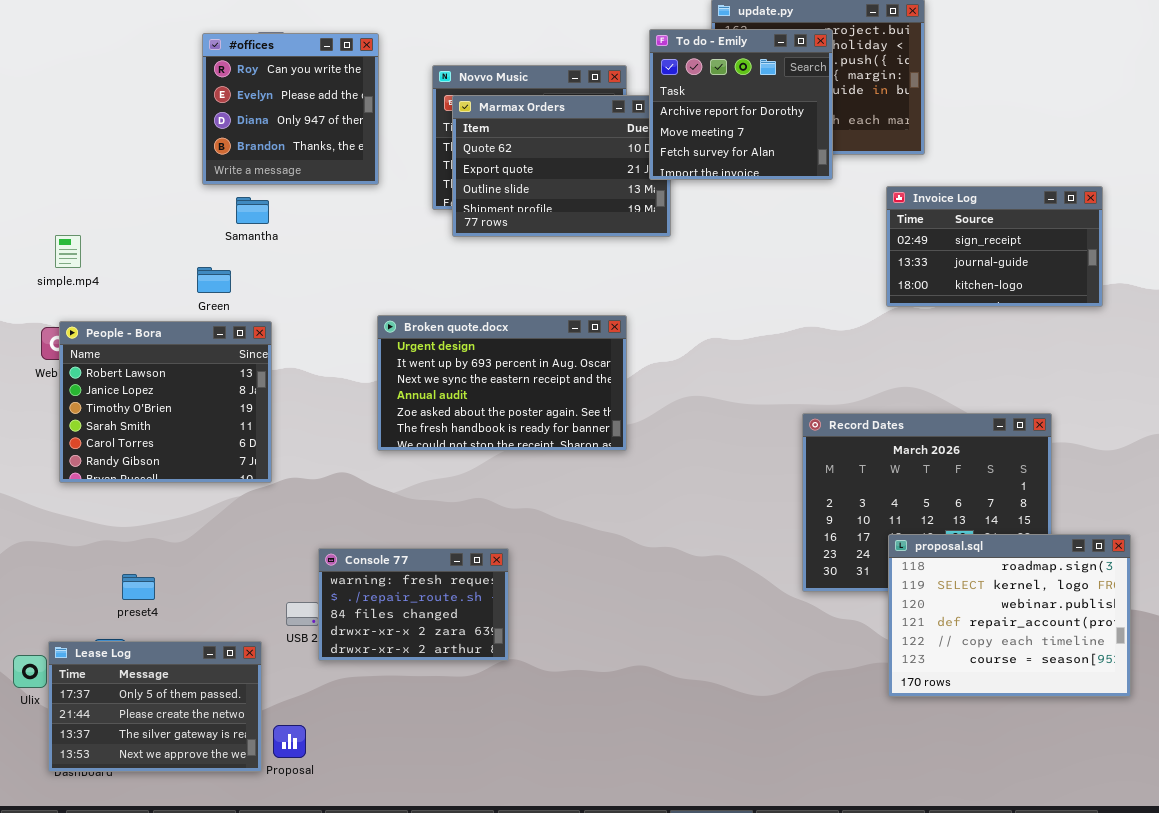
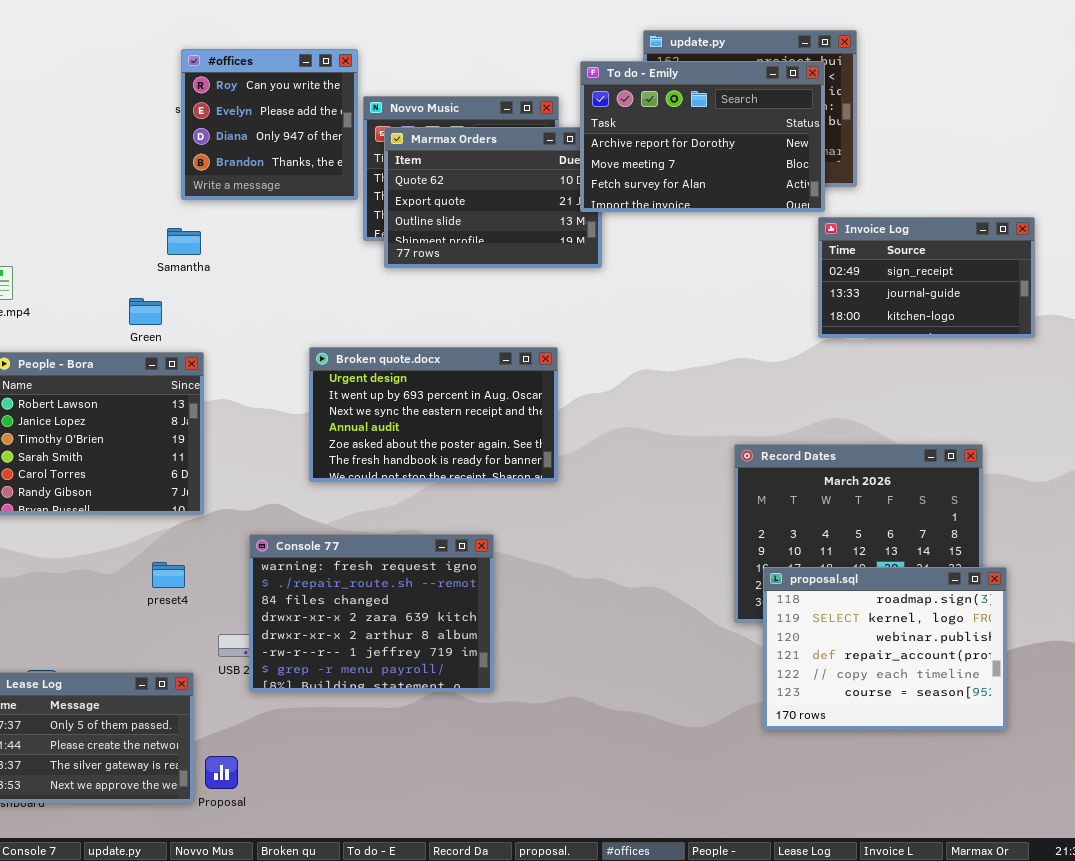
To do - Emily: [649,29,833,180] -> [580,61,825,212], resized
#offices: [202,33,379,185] -> [181,49,358,200], moved
proposal.sql: [888,534,1131,697] -> [763,567,1007,730], moved
Console 77: [318,548,509,661] -> [249,534,494,692], resized
preset4: [122,574,155,600] -> [152,562,185,588], moved

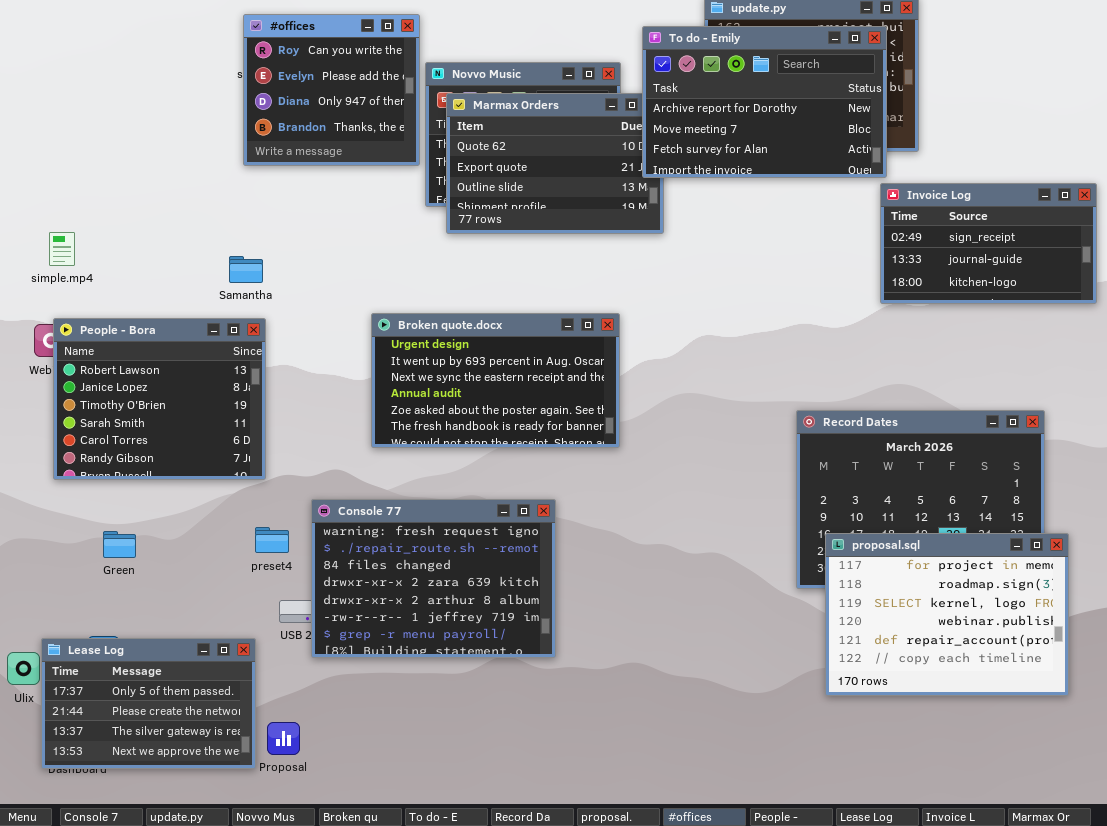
Samantha: [167,228,201,255] -> [229,256,263,283], moved
Green: [129,298,162,325] -> [103,531,136,558], moved
preset4: [152,562,185,588] -> [255,527,289,553], moved
proposal.sql: [763,567,1007,730] -> [825,533,1069,696], scrolled up 1 row

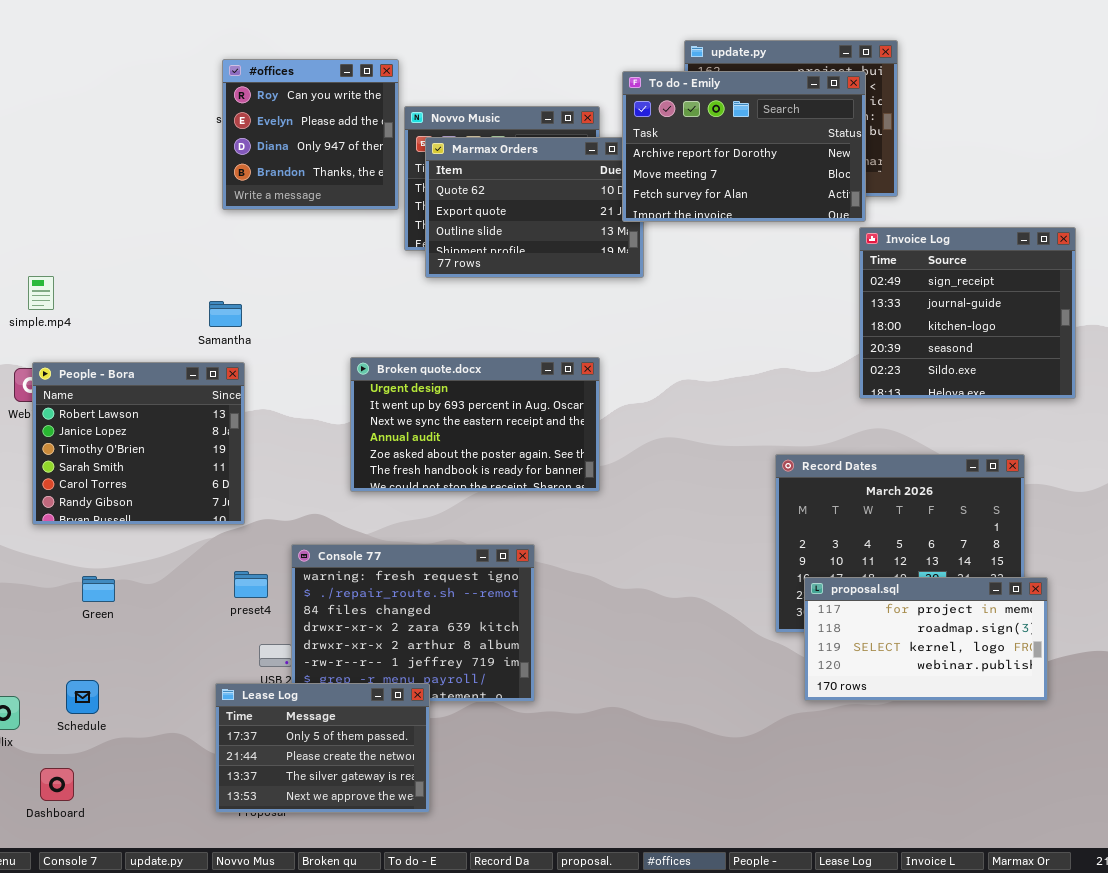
Invoice Log: [880,183,1097,304] -> [859,227,1076,399], resized
proposal.sql: [825,533,1069,696] -> [804,577,1048,701], resized
Lease Log: [41,638,256,769] -> [215,683,430,813], moved

